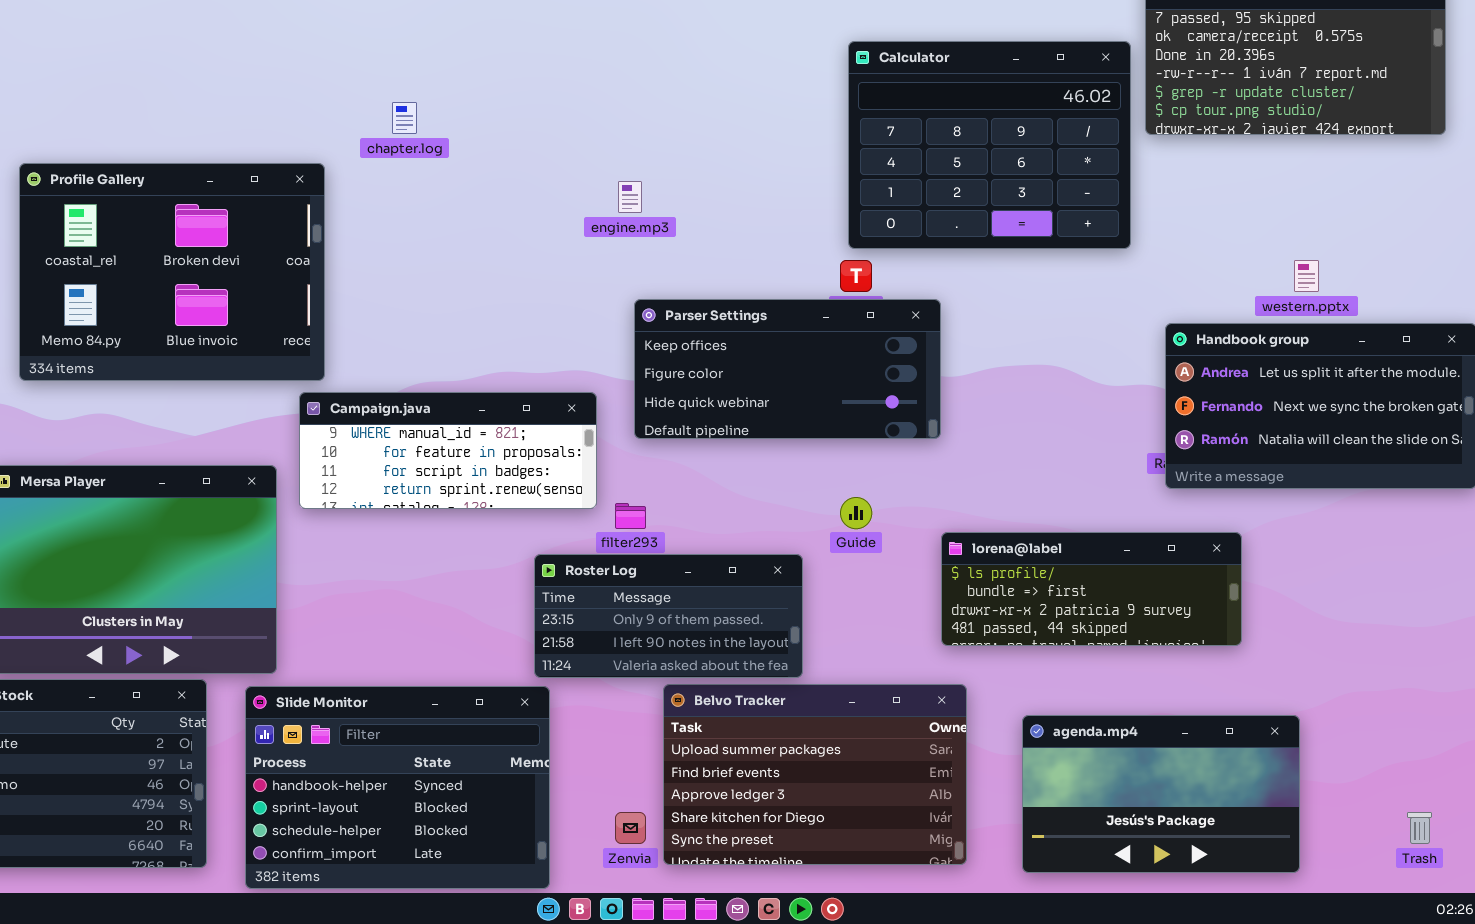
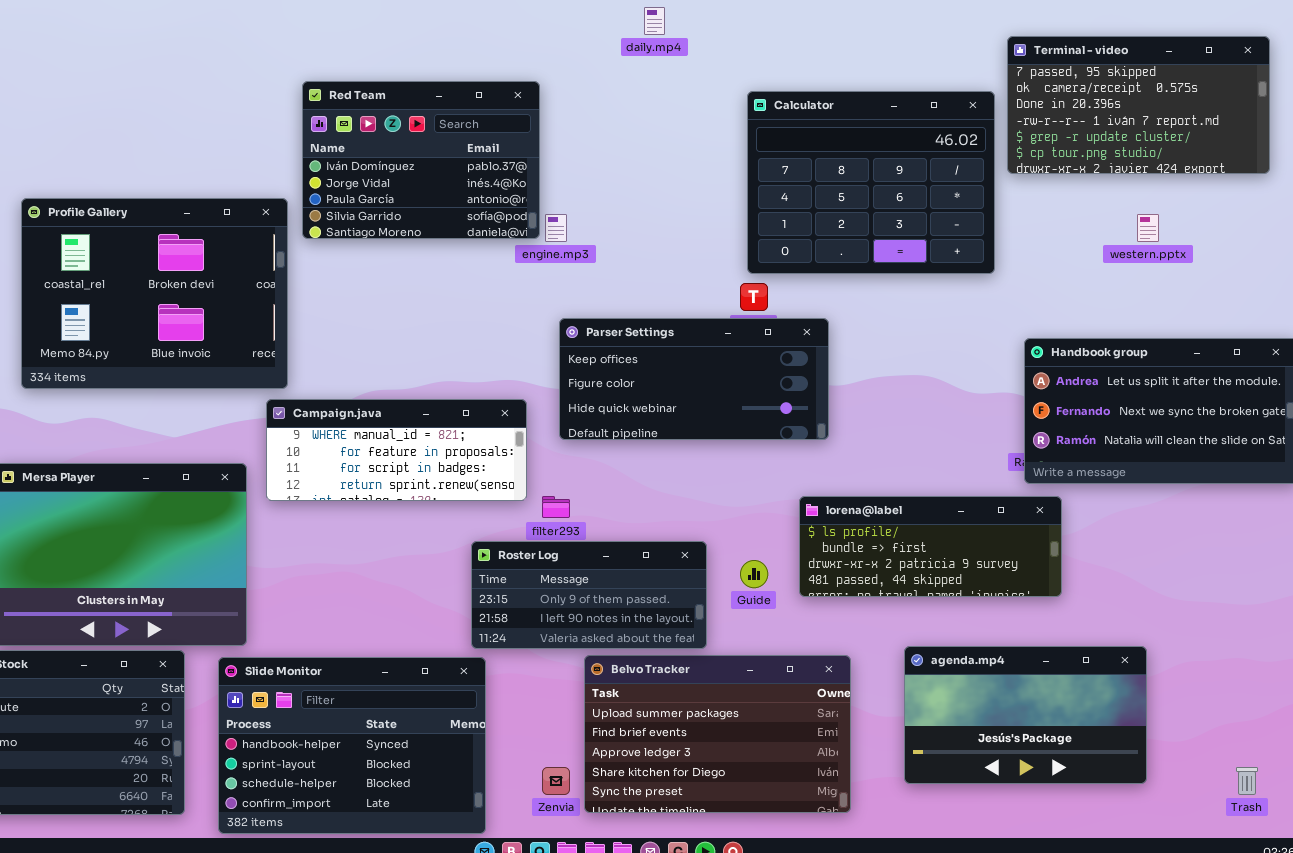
Red Team: none -> [302,81,540,239], opened
western.pptx: [1294,260,1319,292] -> [1137,214,1159,242], moved
Guide: [840,497,872,529] -> [740,560,768,588], moved
lorena@label: [941,532,1242,646] -> [799,496,1062,597], moved
agenda.mp4: [1022,715,1300,873] -> [904,646,1147,784], moved

